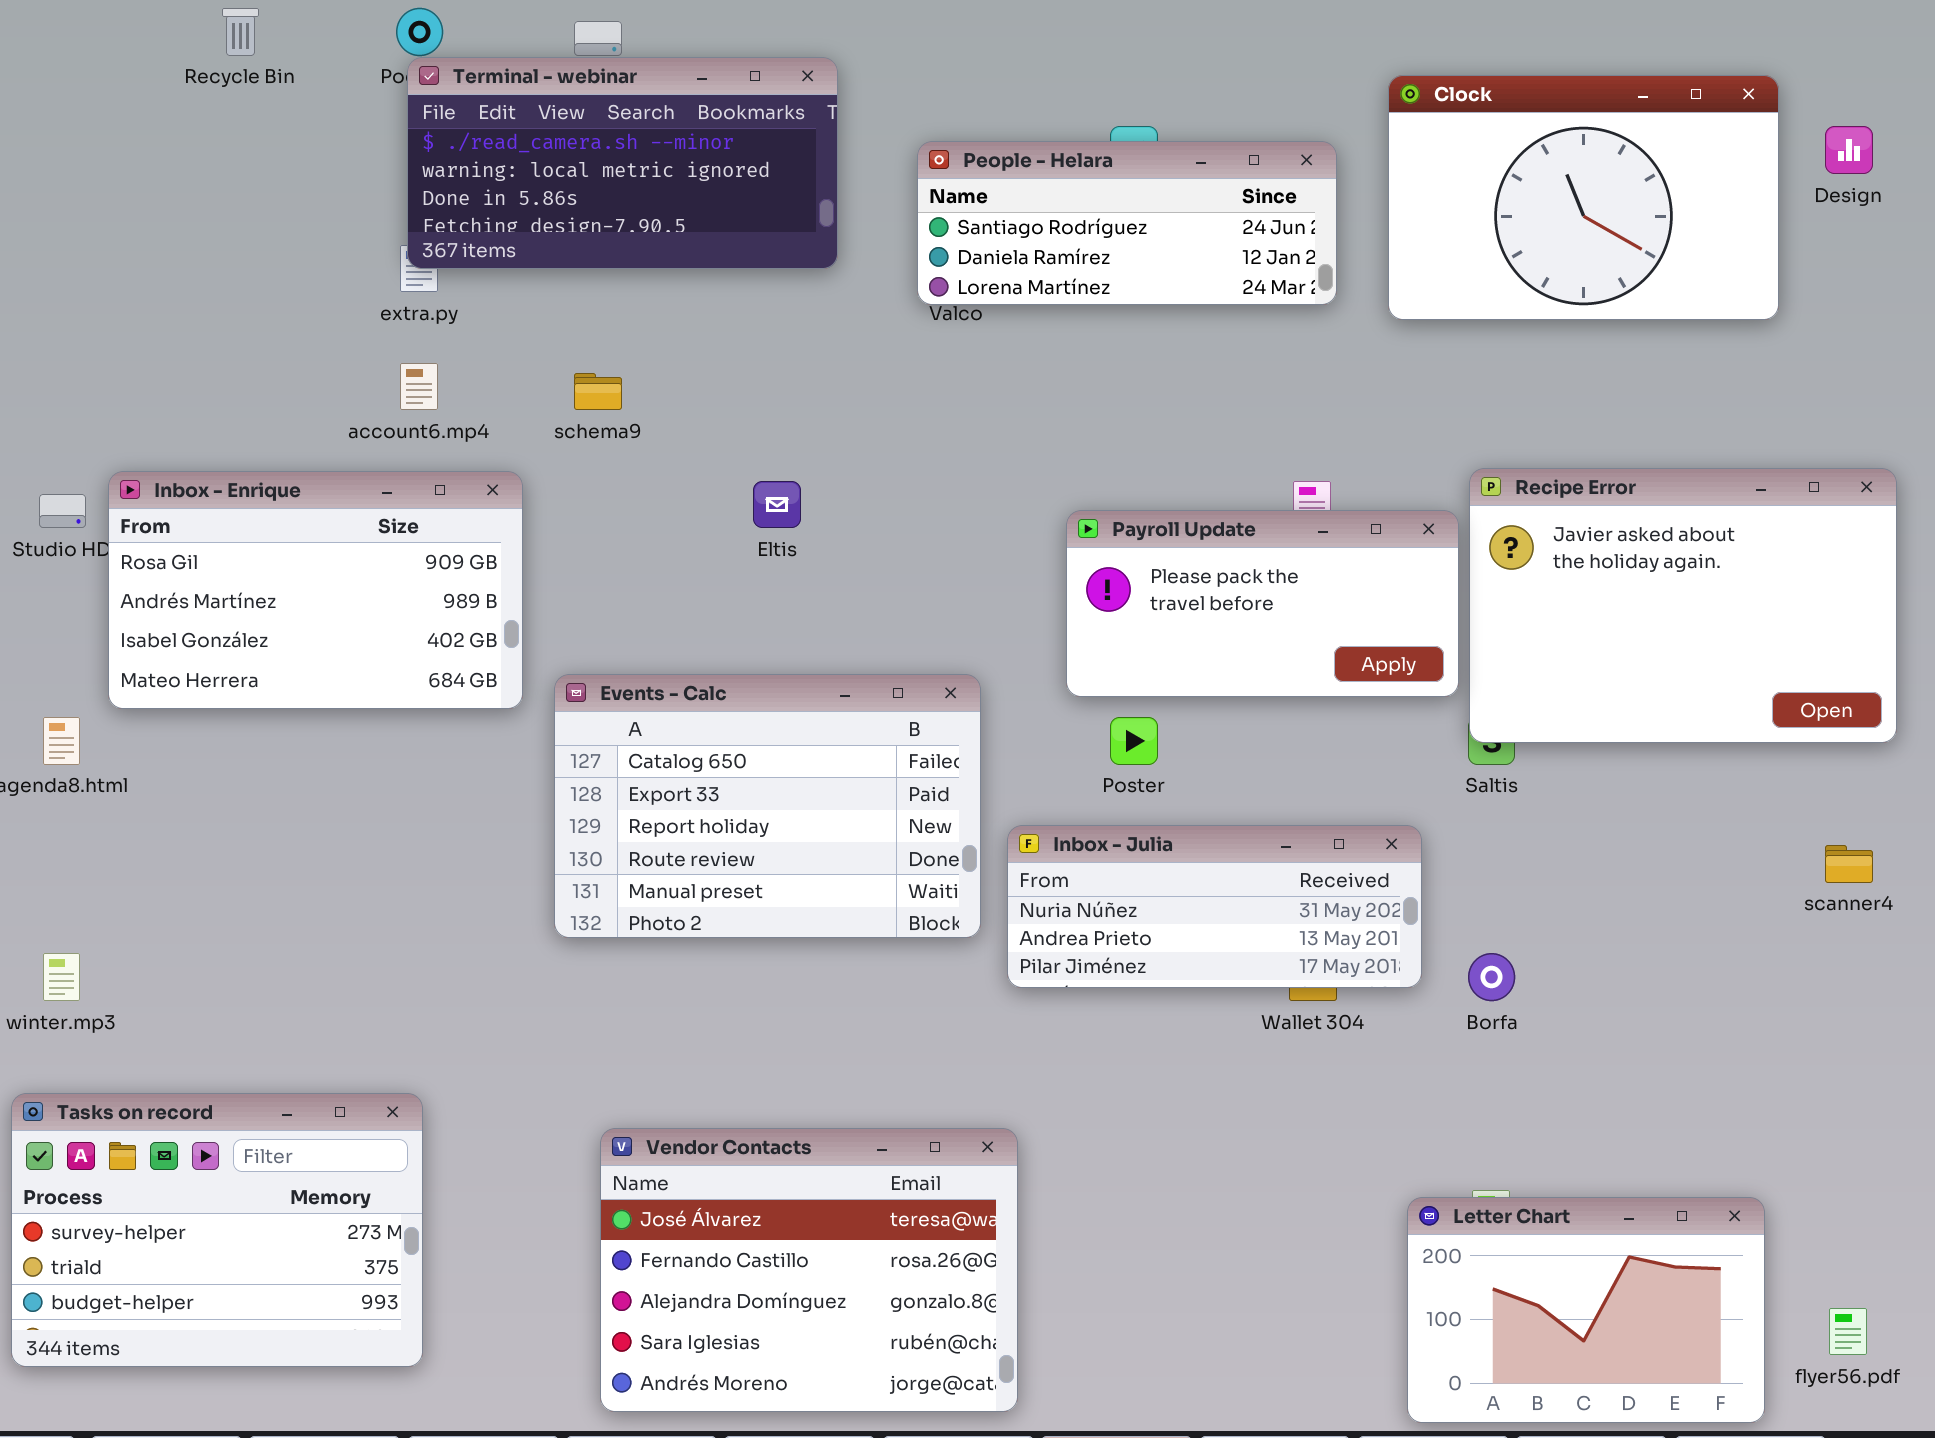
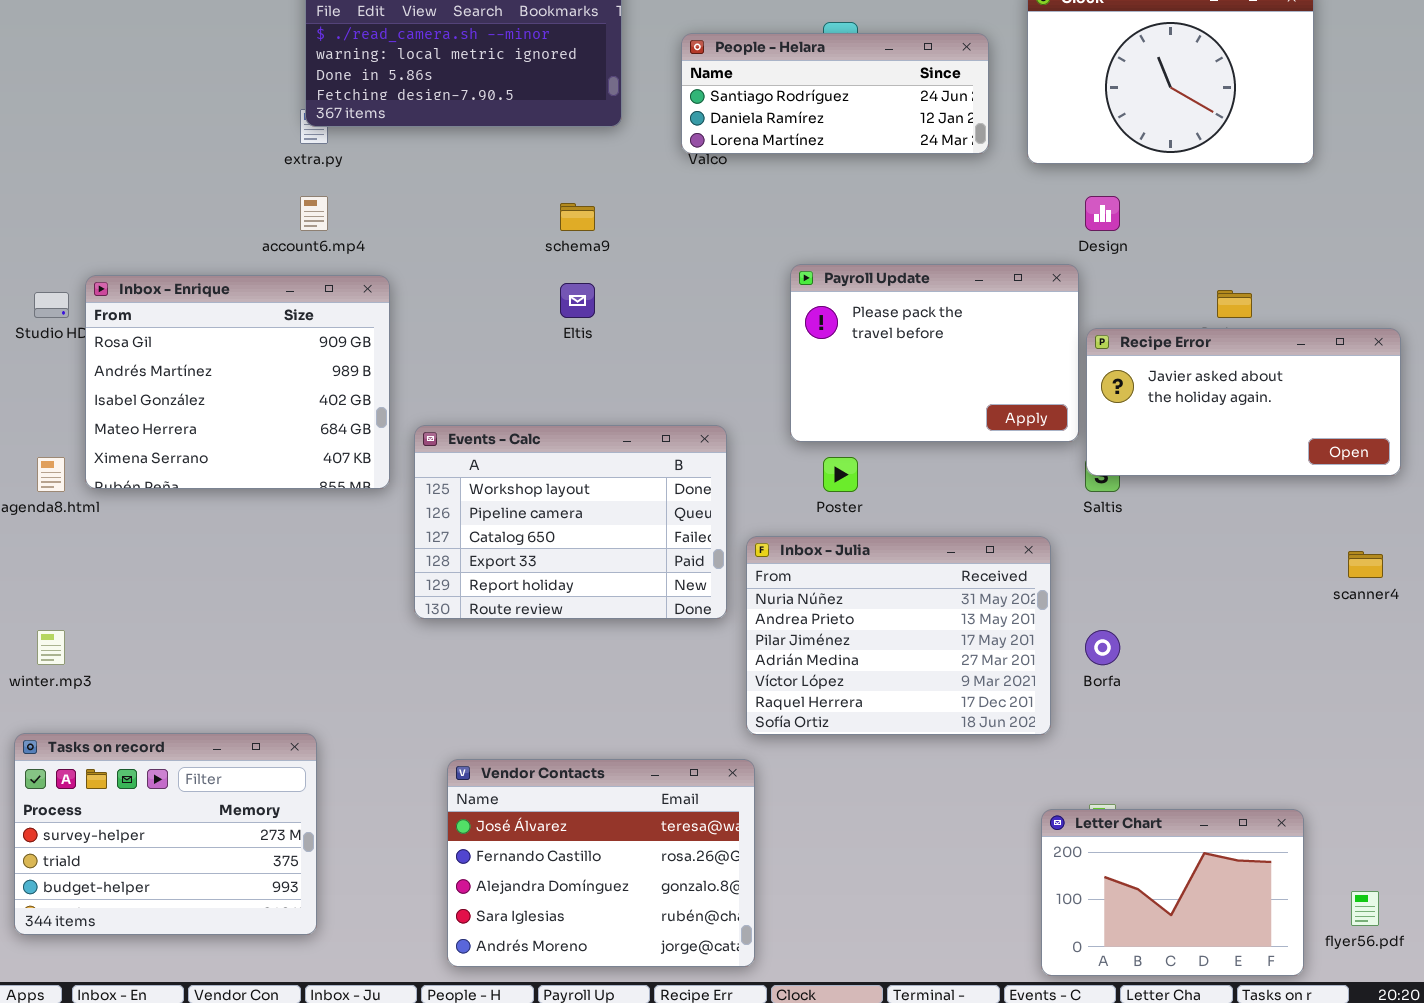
Design: [1825,126,1873,174] -> [1085,196,1120,231], moved
schema9: [574,373,622,410] -> [560,203,595,231], moved
Recipe Error: [1469,468,1897,743] -> [1086,328,1401,476], resized
Inbox - Enrique: [108,471,523,709] -> [85,275,390,489], resized
Payroll Update: [1066,510,1459,697] -> [790,264,1079,442], resized
Events - Calc: [554,674,981,938] -> [414,425,727,619], scrolled up 2 rows
Inbox - Julia: [1007,825,1422,988] -> [746,536,1051,735], resized

